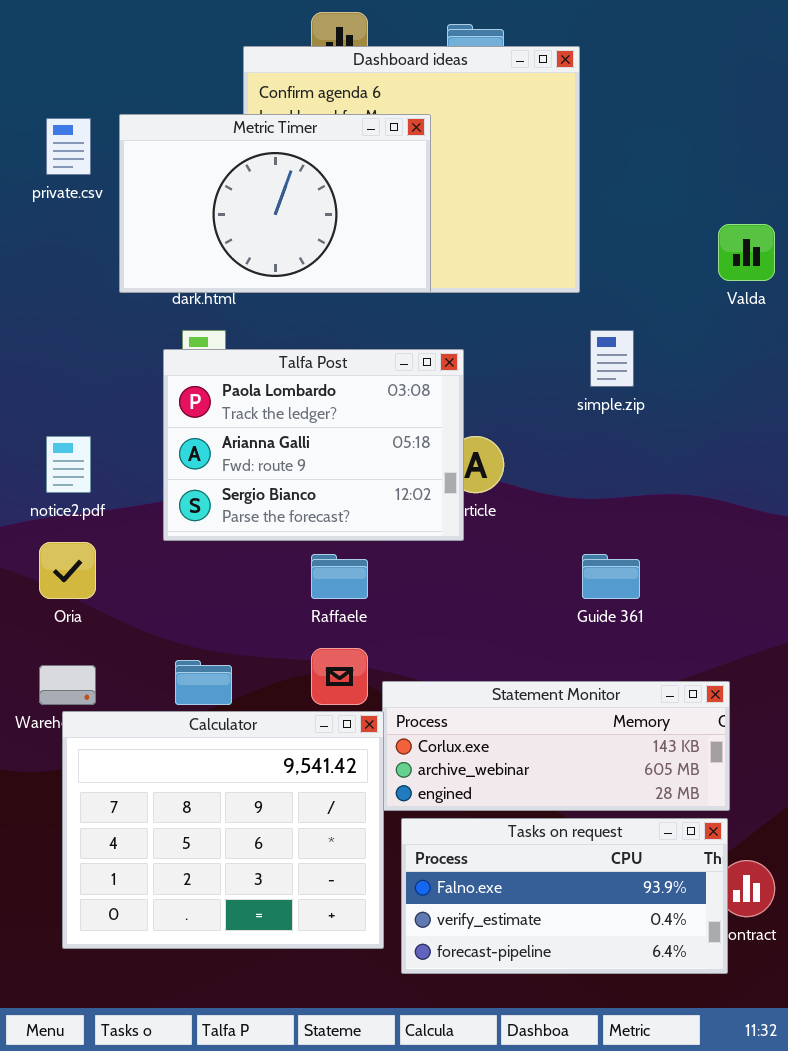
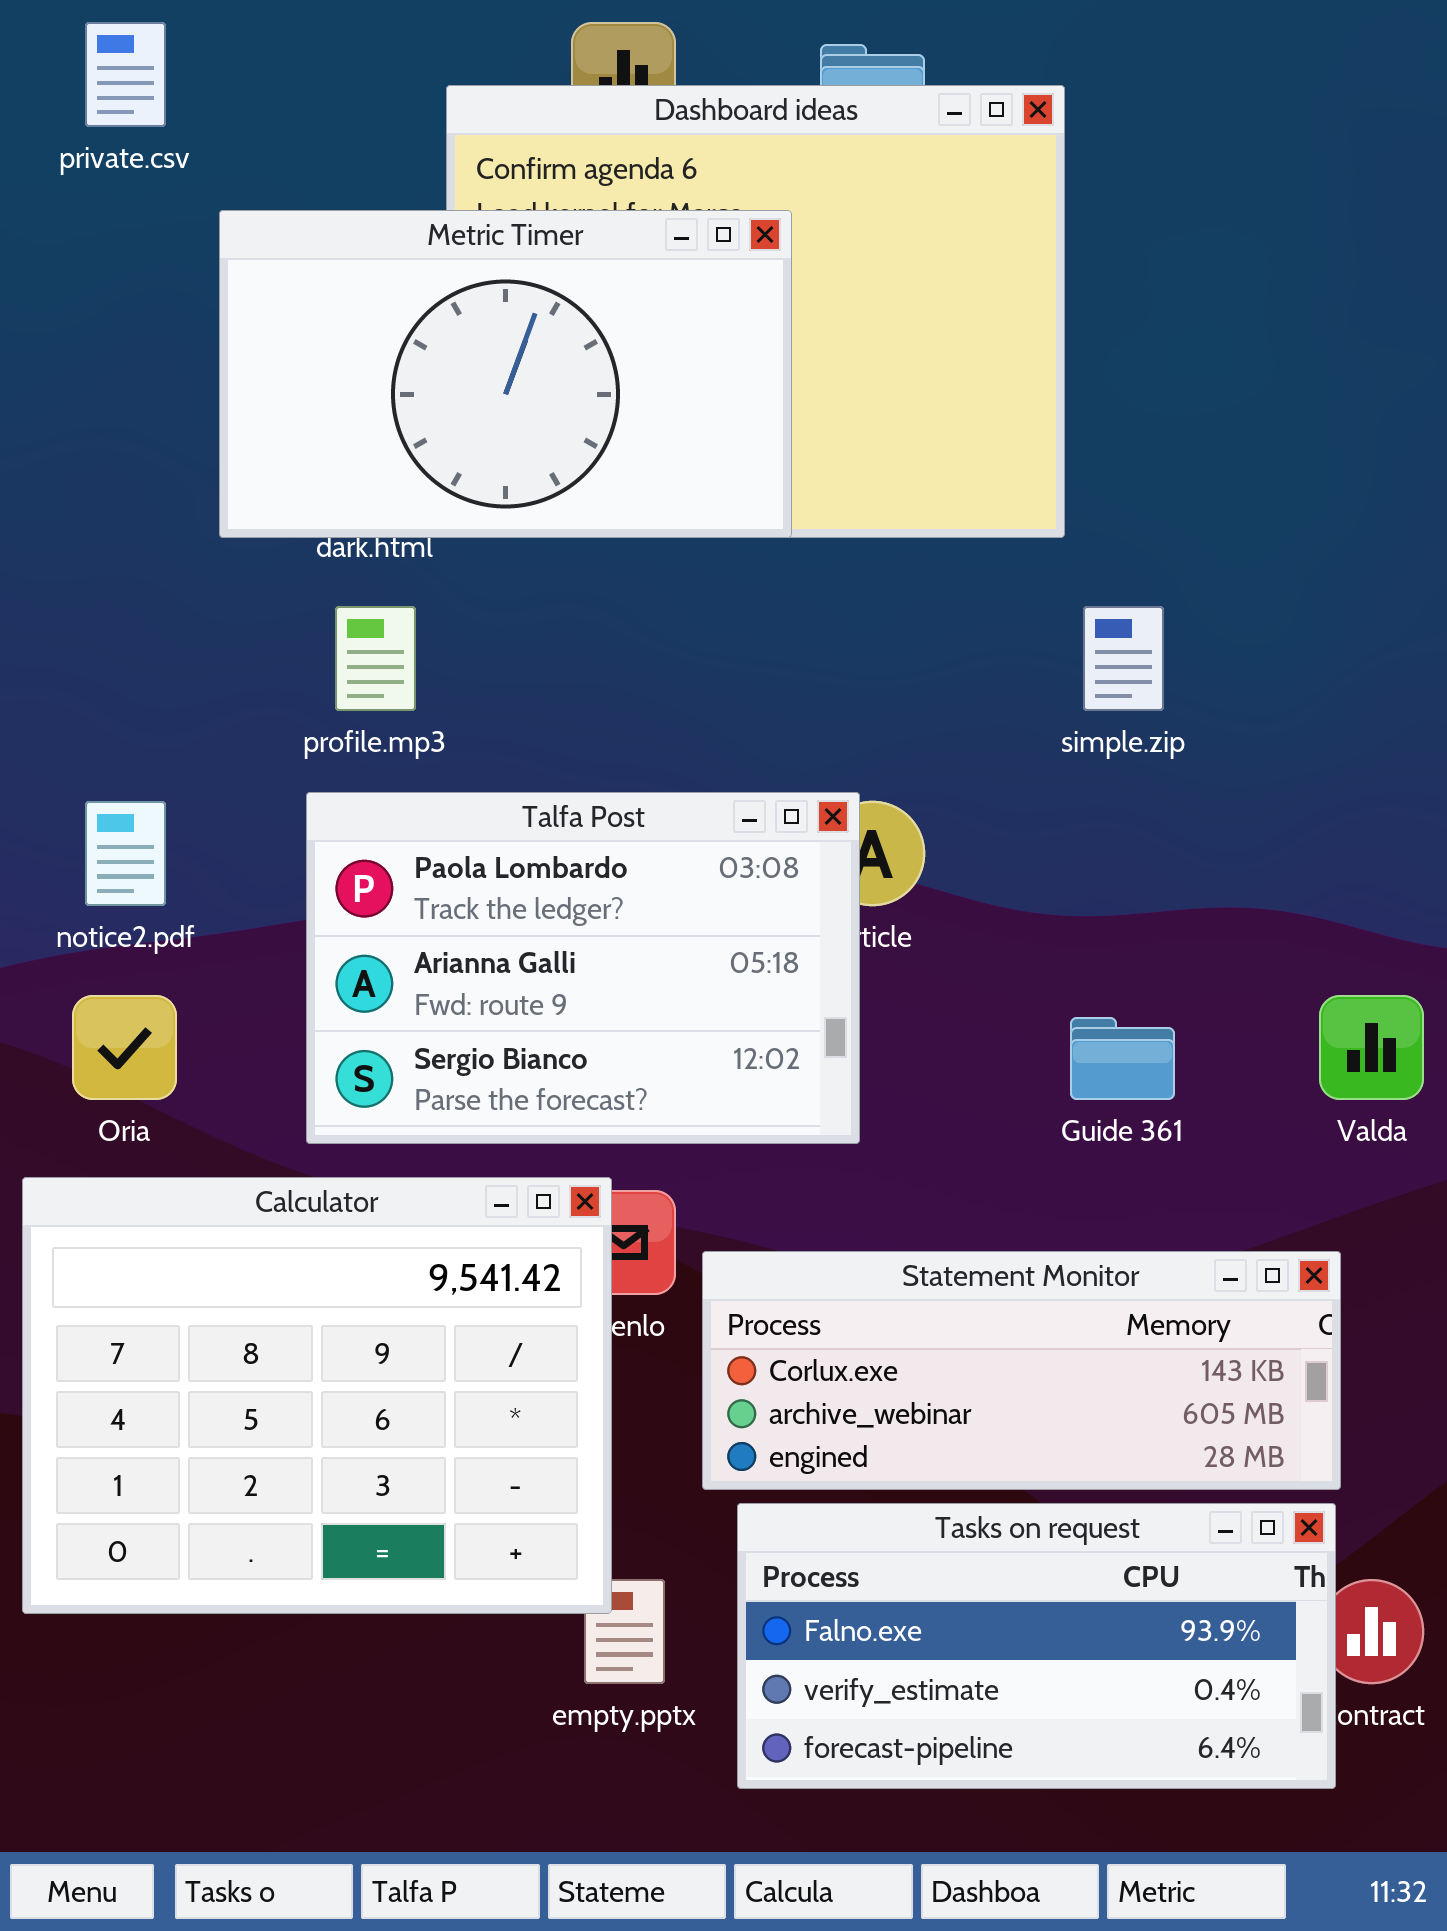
private.csv: [46,118,91,175] -> [85,22,166,127], moved
Valda: [718,224,775,281] -> [1319,995,1424,1100], moved
Talfa Post: [163,349,464,541] -> [306,792,860,1144], moved
Calculator: [62,711,384,949] -> [22,1177,612,1614], moved

